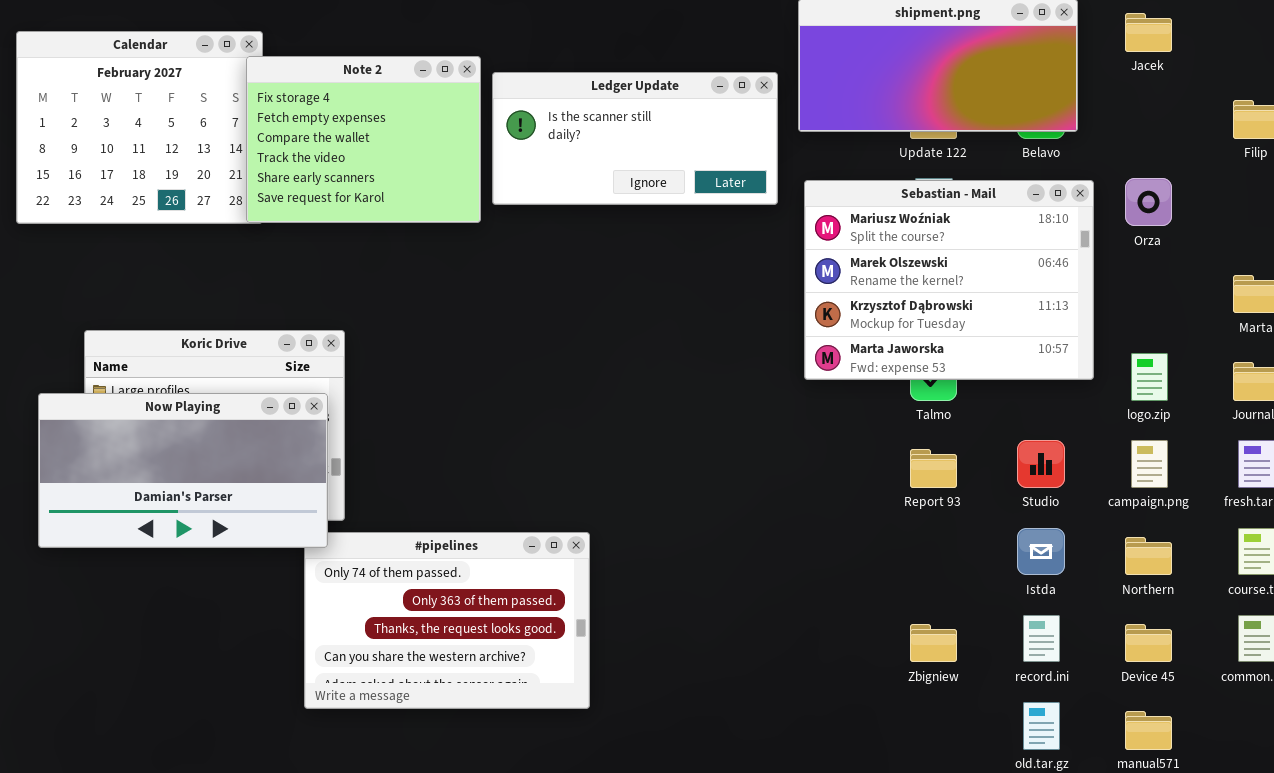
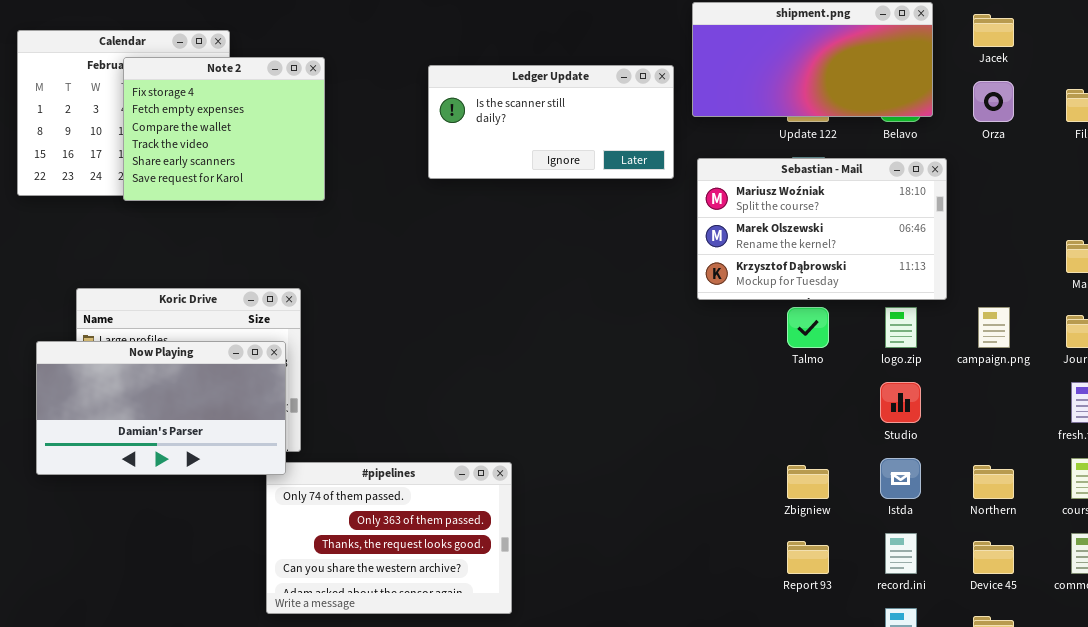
Note 2: [246,56,481,223] -> [123,57,325,201], moved
Orza: [1125,178,1172,226] -> [973,81,1014,122], moved
Sebastian - Mail: [804,180,1094,380] -> [697,158,947,300], resized
logo.zip: [1131,353,1168,401] -> [885,307,917,348], moved
campaign.png: [1131,440,1168,488] -> [978,307,1010,348], moved
Report 93: [910,449,957,488] -> [787,541,829,574], moved
Zbigniew: [910,624,957,662] -> [787,465,829,499], moved

